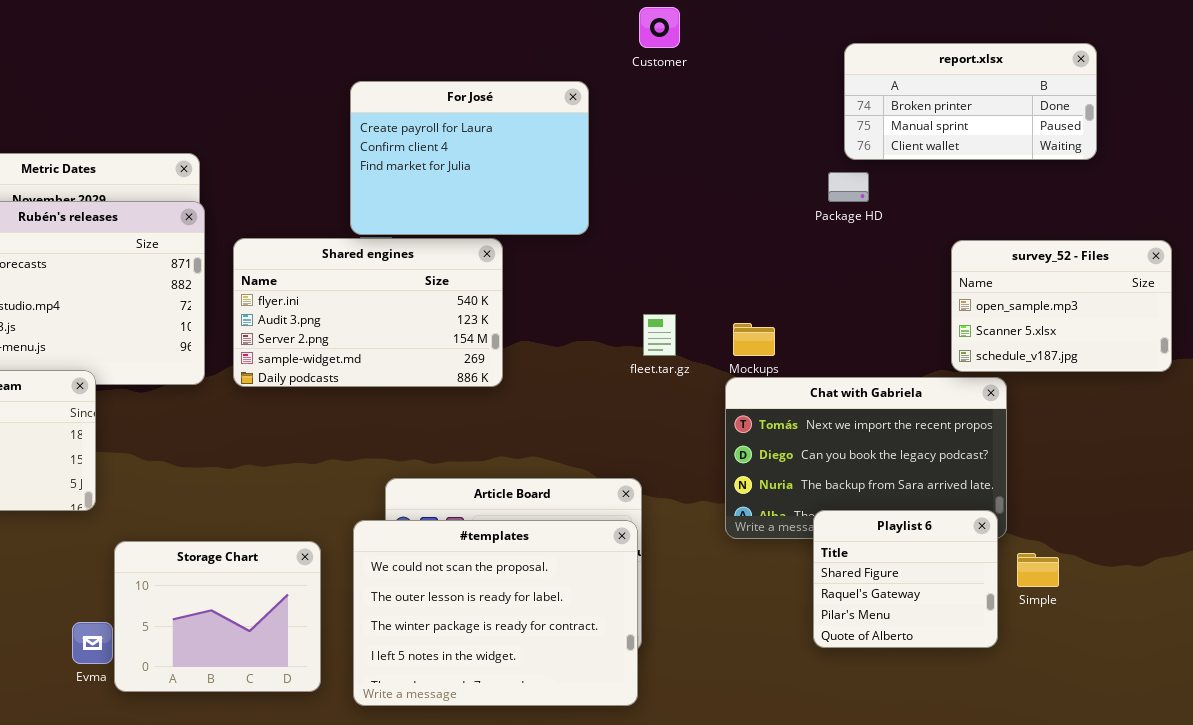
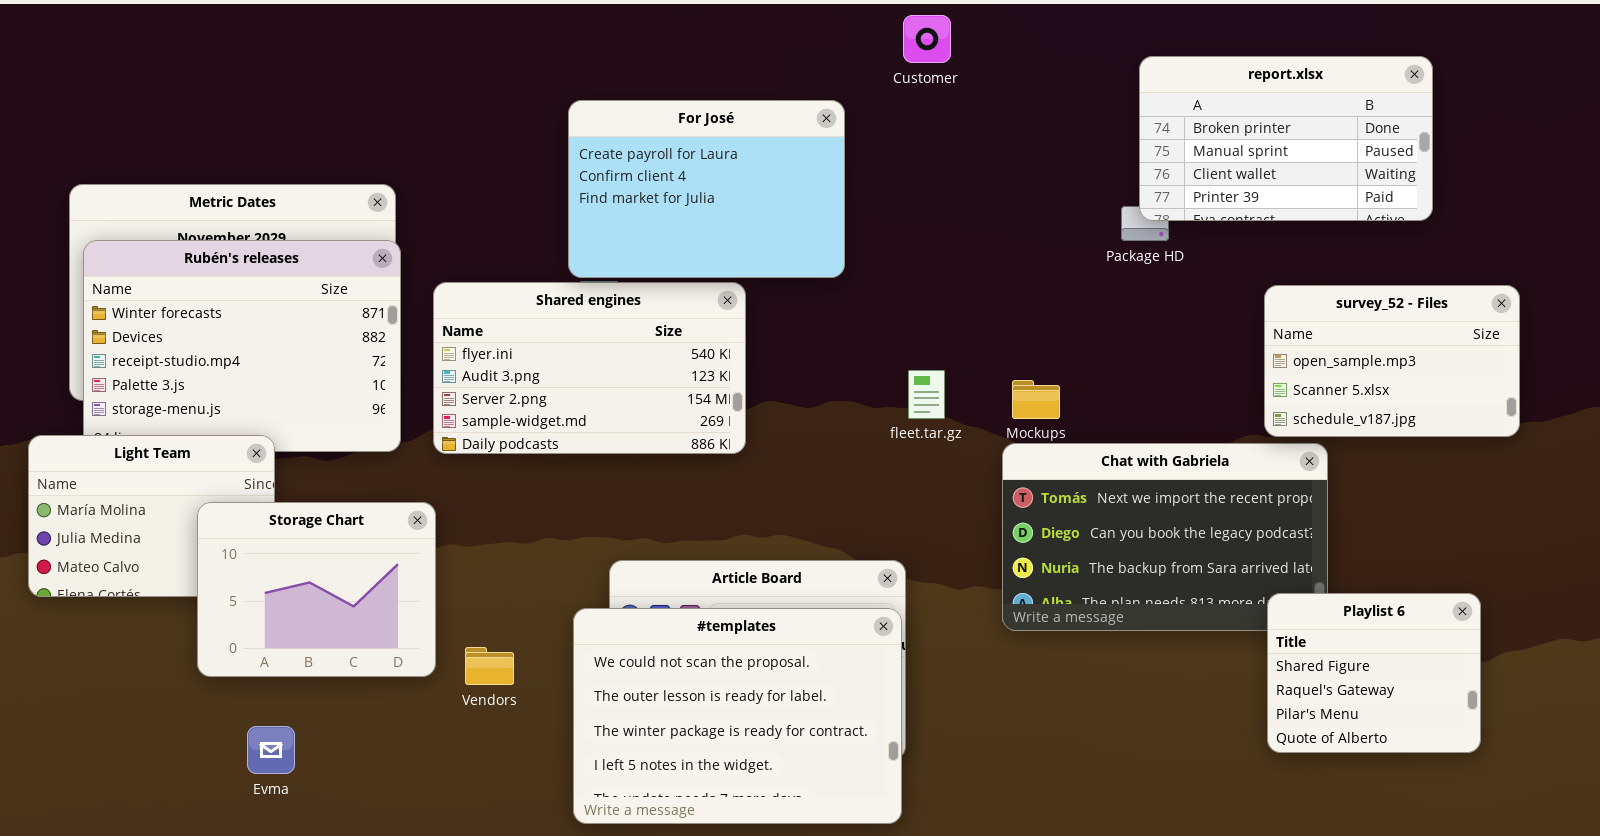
report.xlsx: [844,43,1097,160] -> [1139,56,1433,221], resized
Playlist 6: [813,510,998,648] -> [1267,593,1481,753], moved
Storage Chart: [114,541,321,692] -> [197,502,436,677], moved

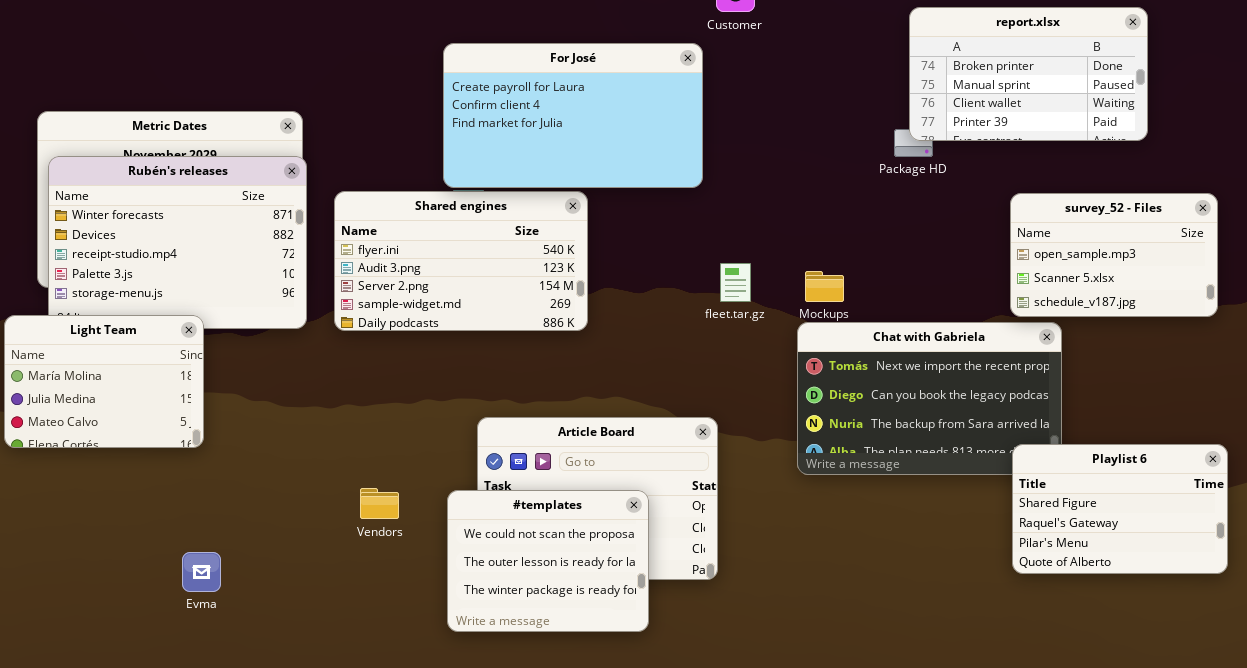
For José: [568,100,845,278] -> [443,43,703,188], resized
Storage Chart: [197,502,436,677] -> none, closed
Playlist 6: [1267,593,1481,753] -> [1012,444,1228,574], resized
#templates: [573,608,902,824] -> [447,490,649,632], resized

